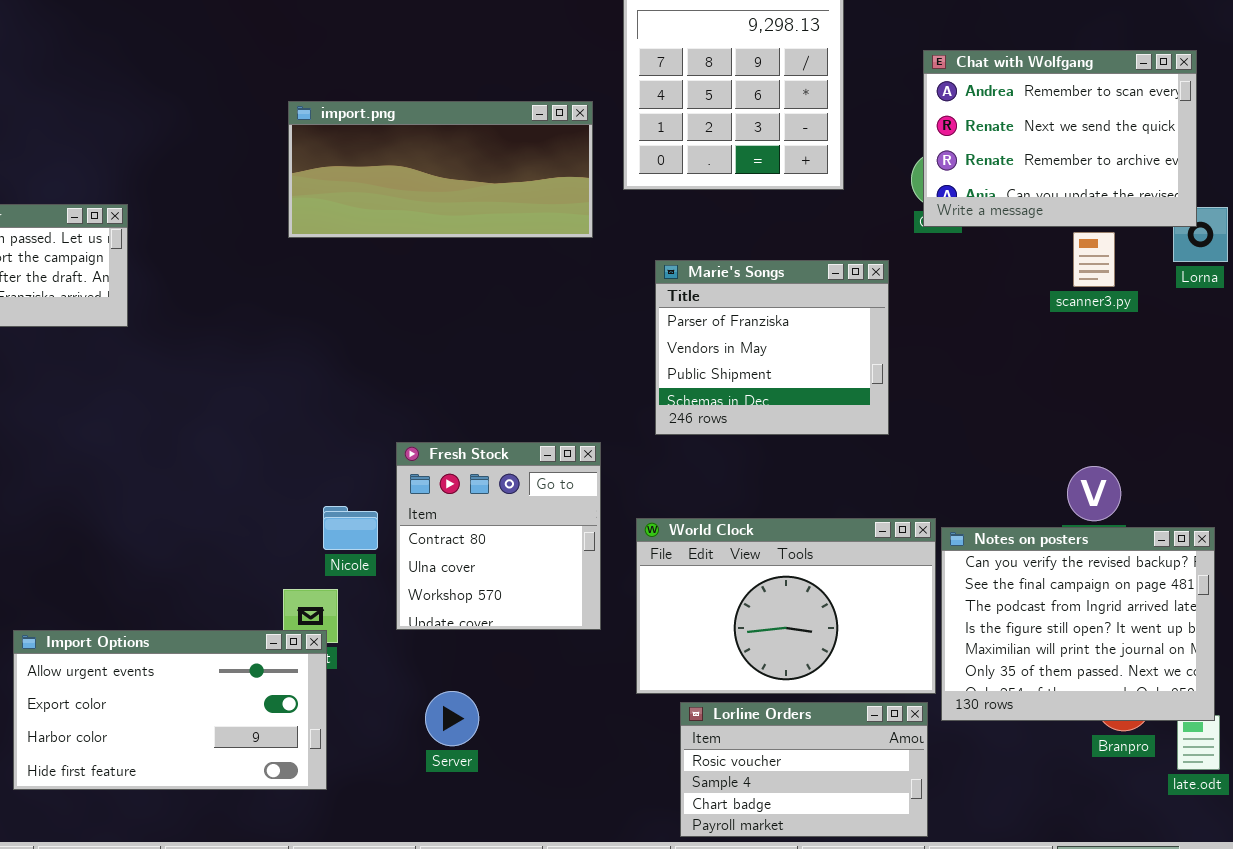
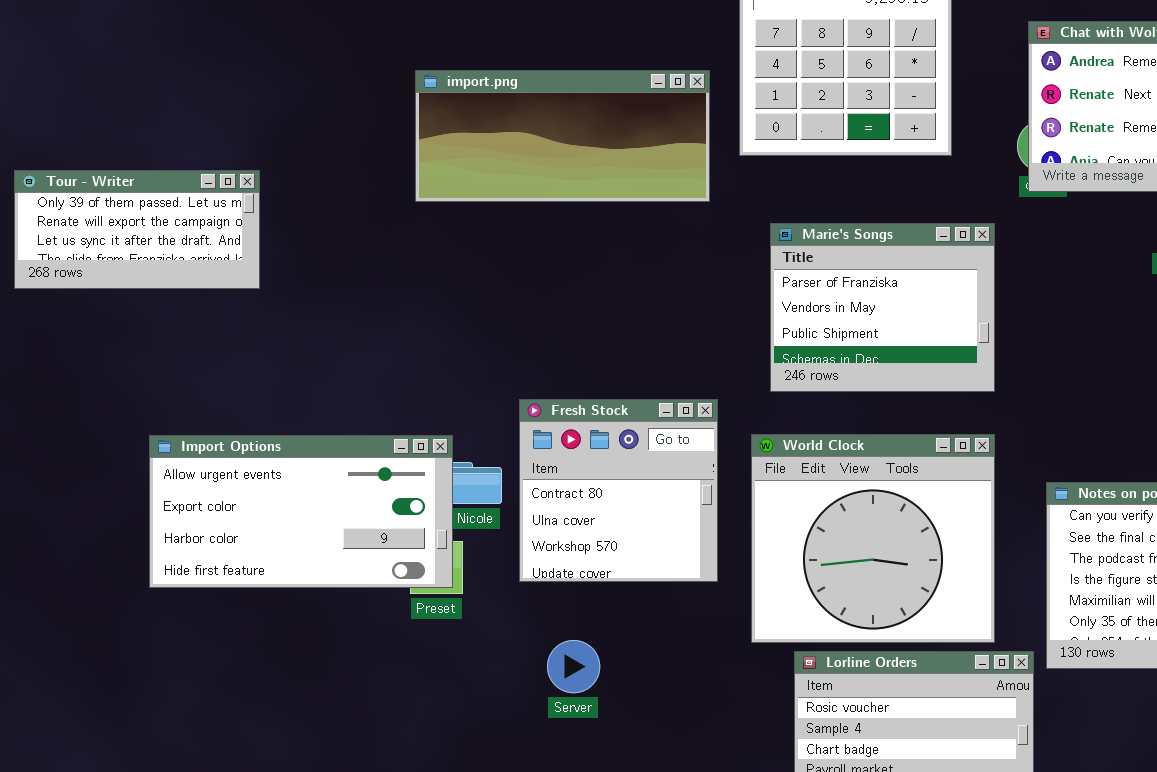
World Clock: [636,518,936,694] -> [751,434,995,643], resized
Import Options: [13,630,327,790] -> [149,435,453,588], moved

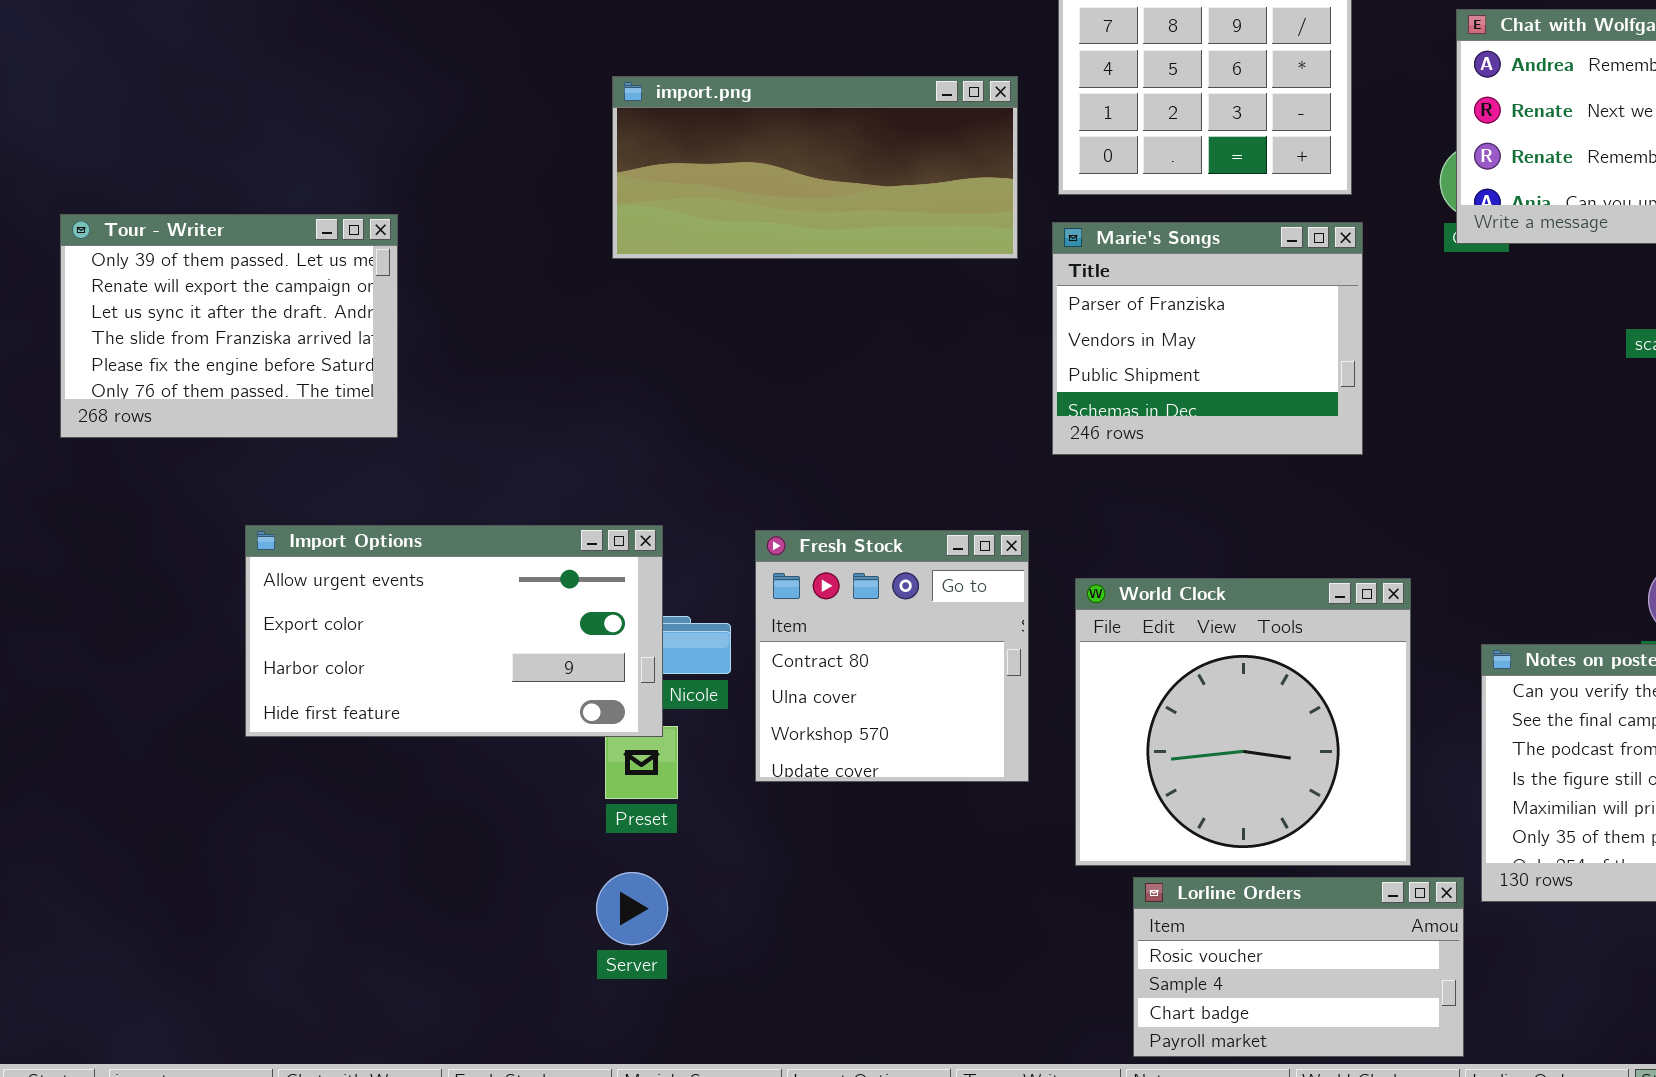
Tour - Writer: [14,170,260,289] -> [60,214,398,438], resized
Marie's Songs: [770,223,995,392] -> [1052,222,1363,455], moved
Import Options: [149,435,453,588] -> [245,525,663,737], moved
Server: [547,640,600,693] -> [596,872,668,945], moved

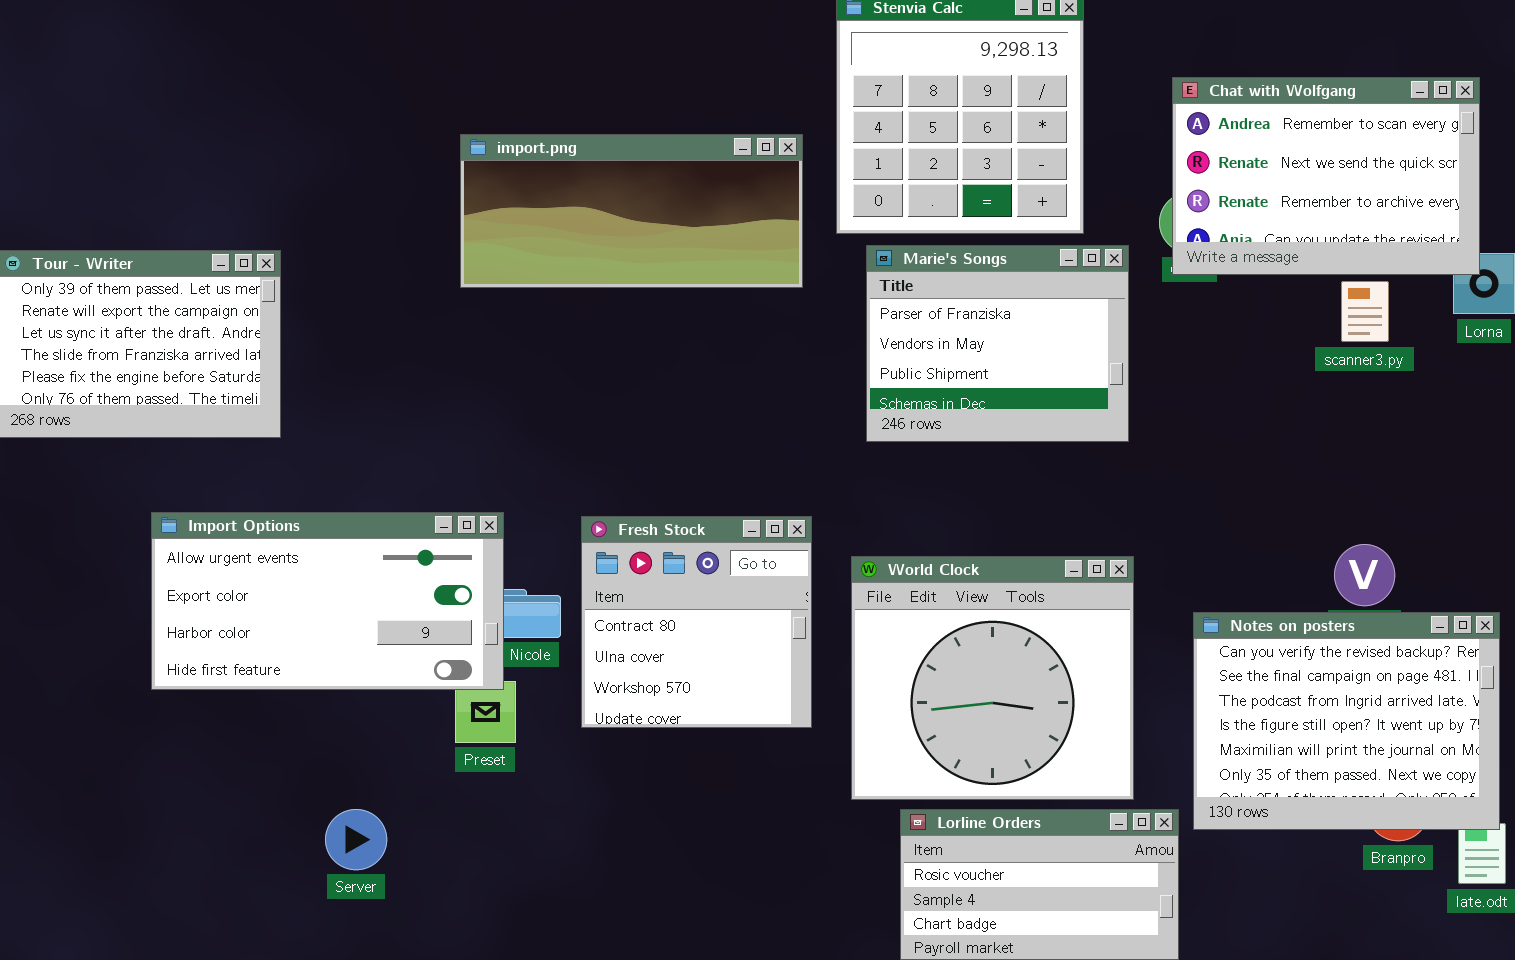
Marie's Songs: [1052,222,1363,455] -> [866,245,1129,442], moved
Server: [596,872,668,945] -> [325,809,387,870], moved

